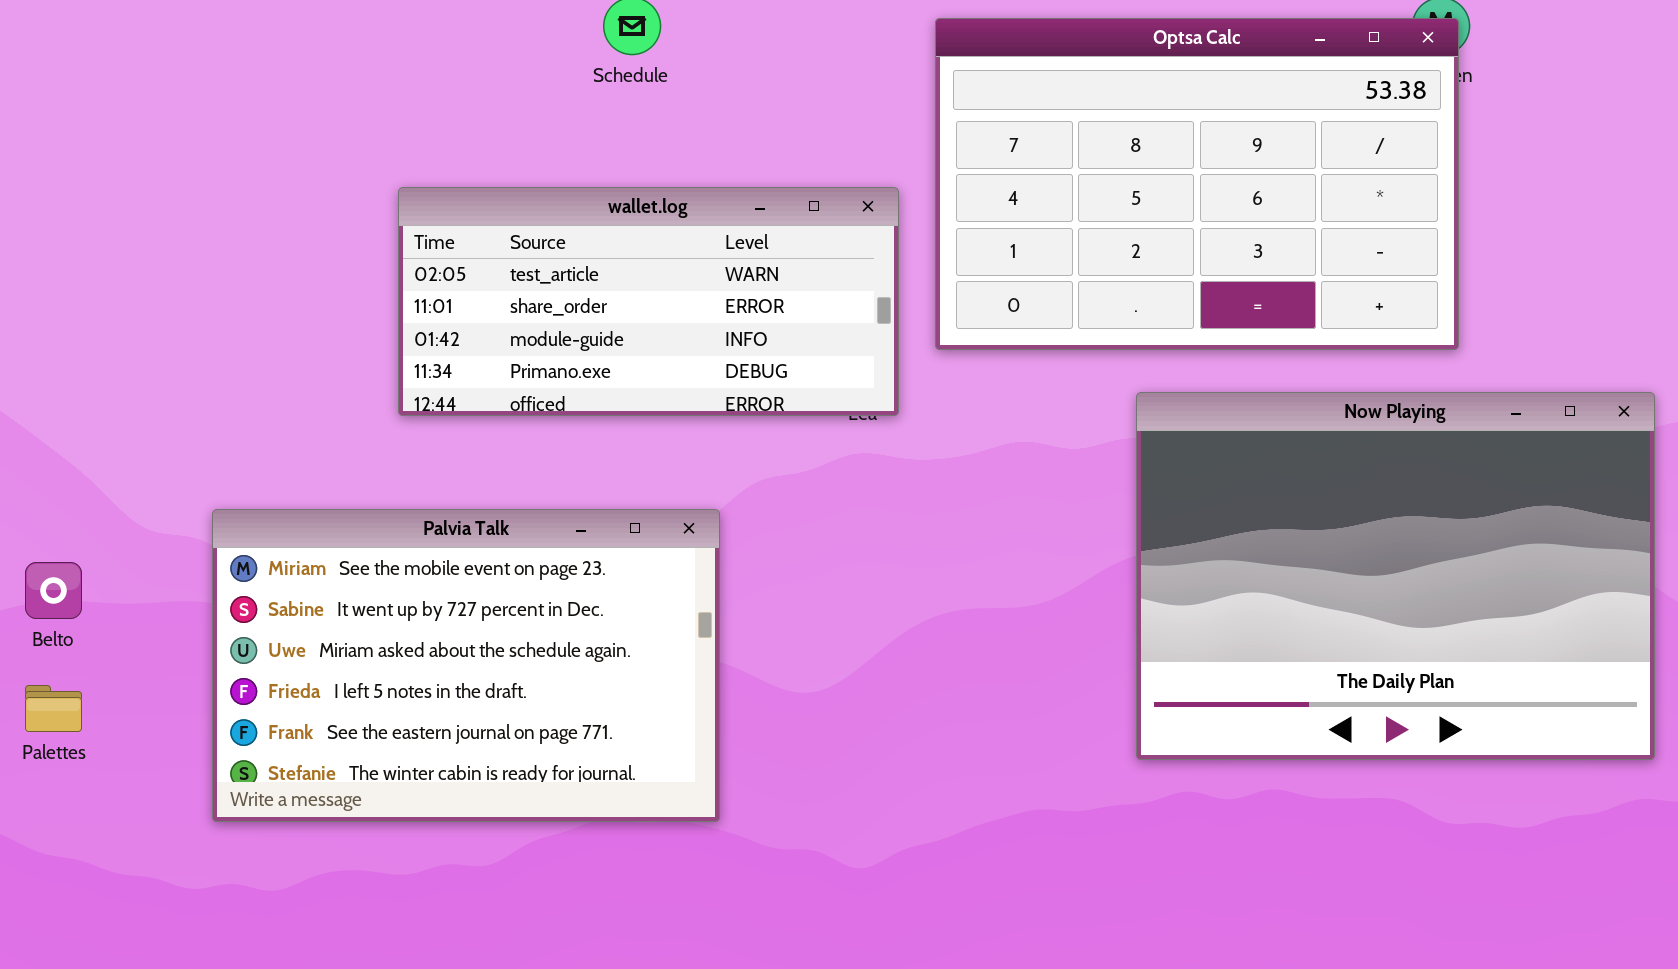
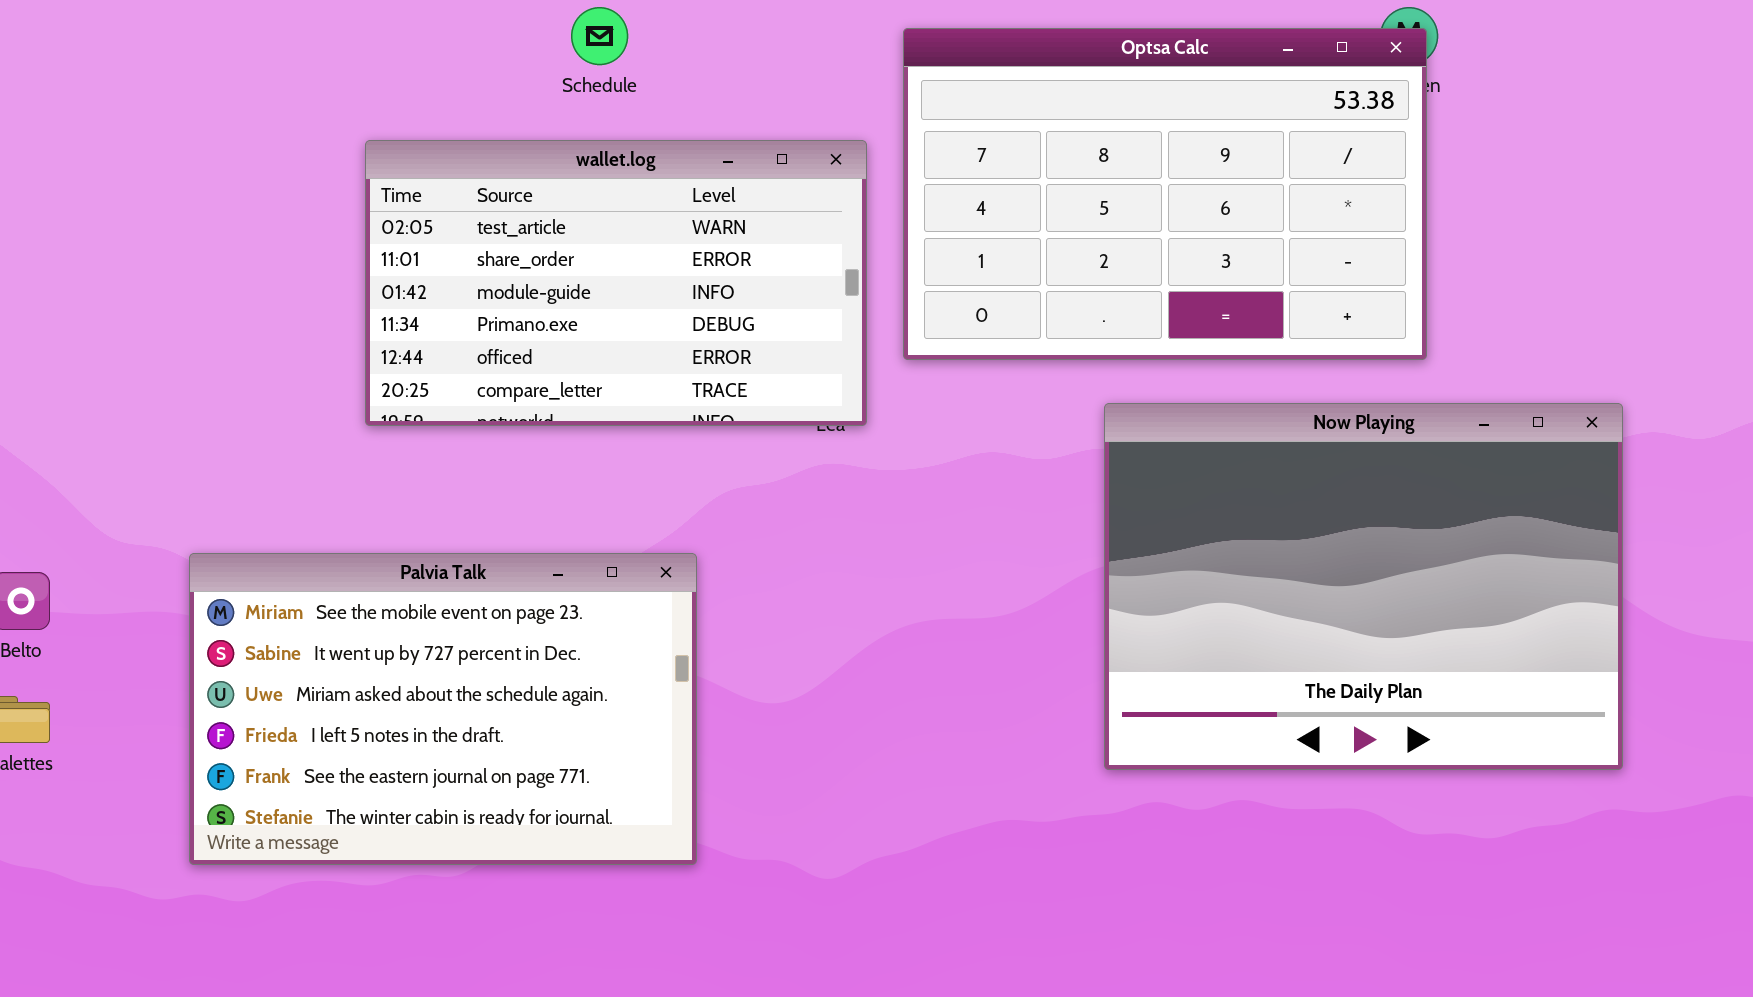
wallet.log: [398,187,899,416] -> [365,140,867,426], resized
Palvia Talk: [212,509,720,822] -> [189,553,697,865], moved

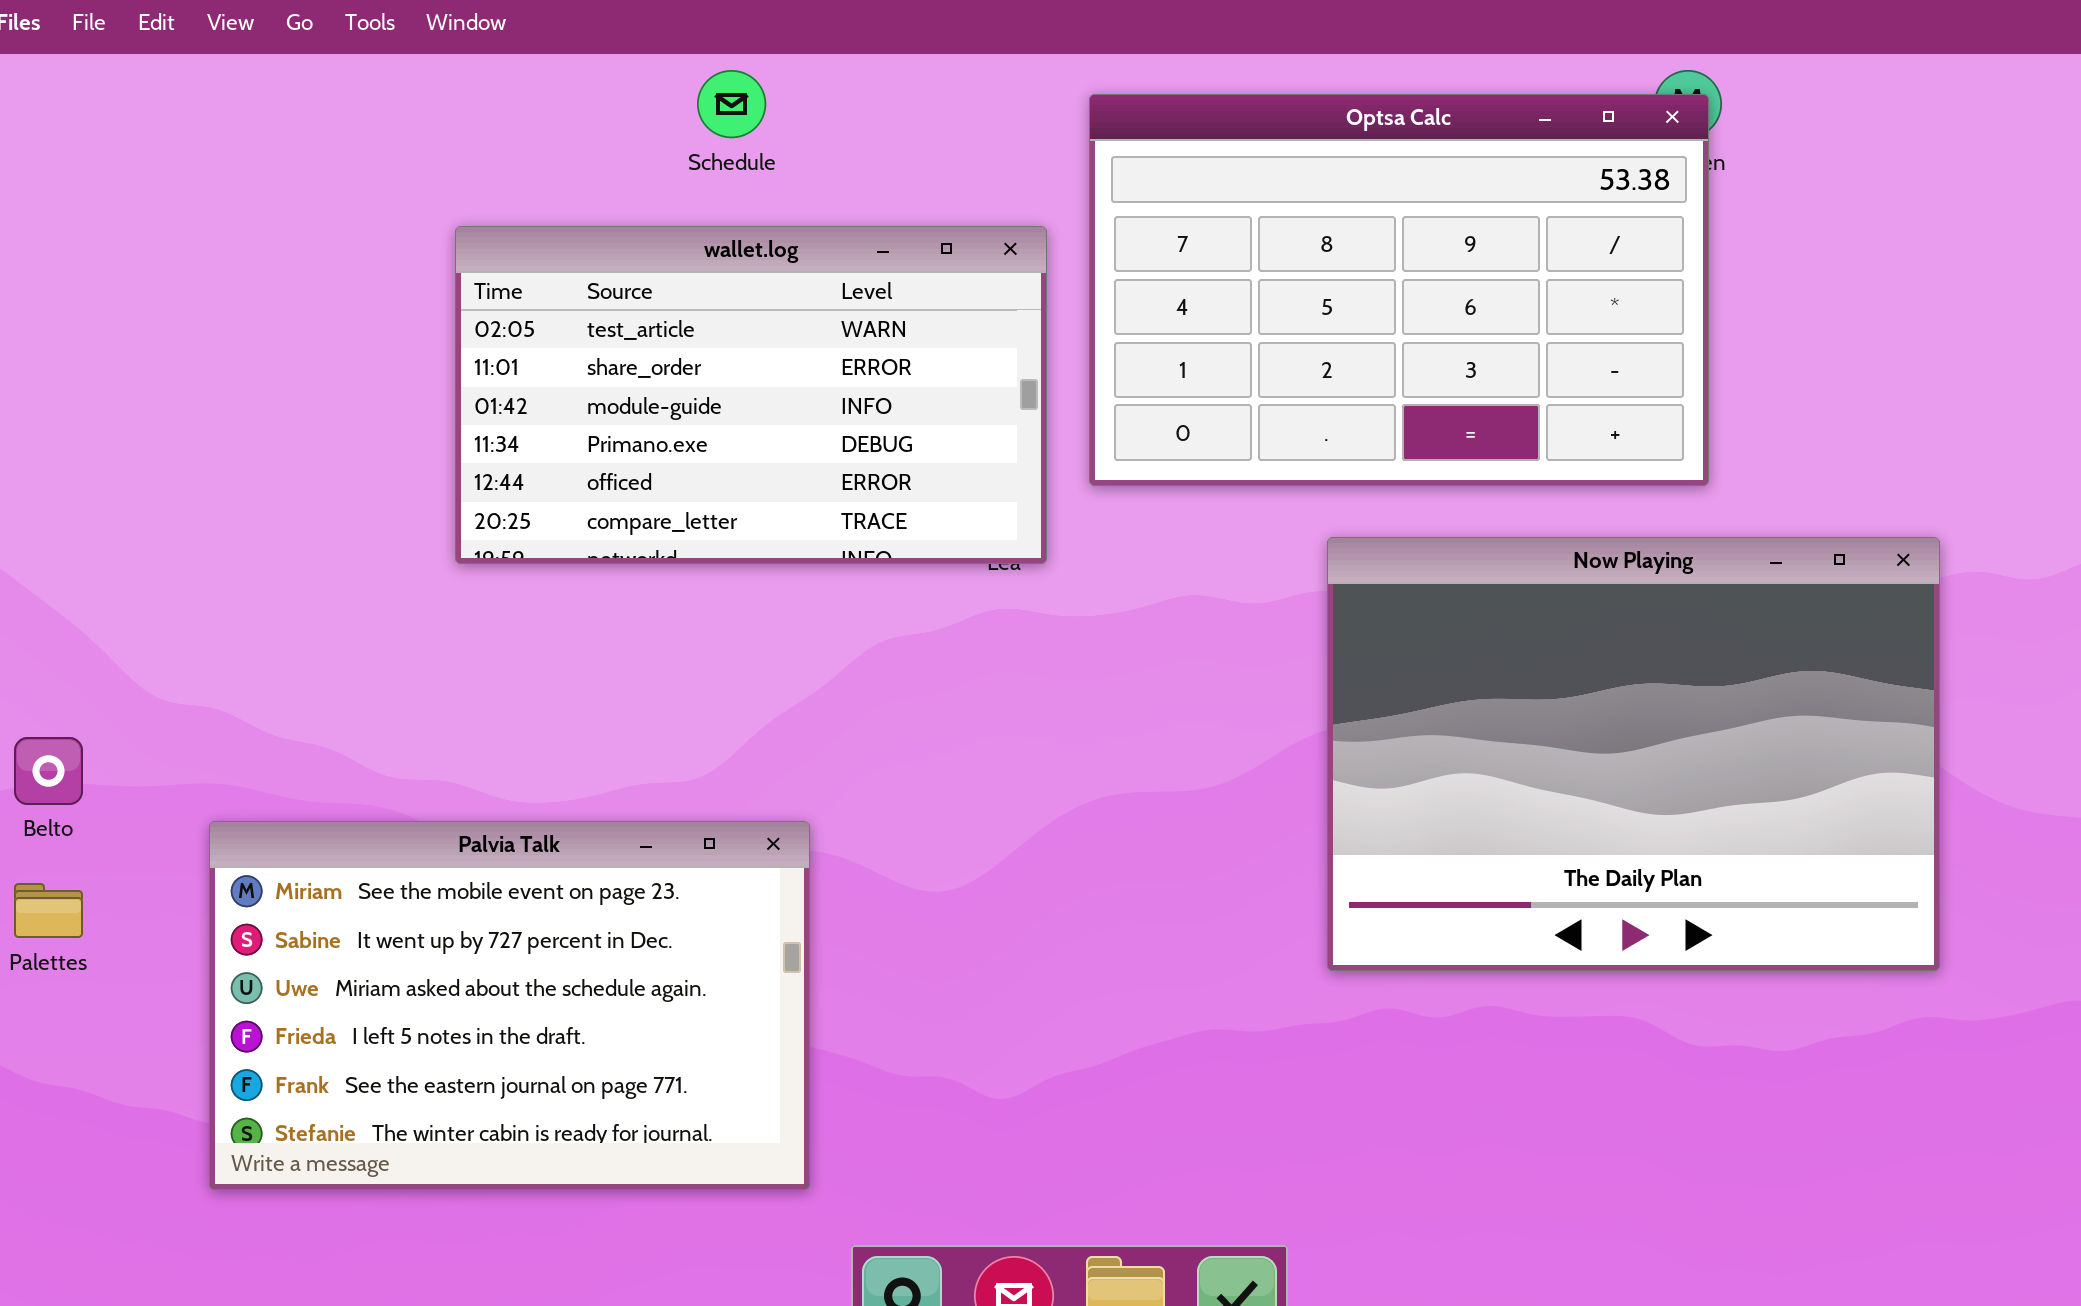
Palvia Talk: [189,553,697,865] -> [209,821,810,1190], moved

